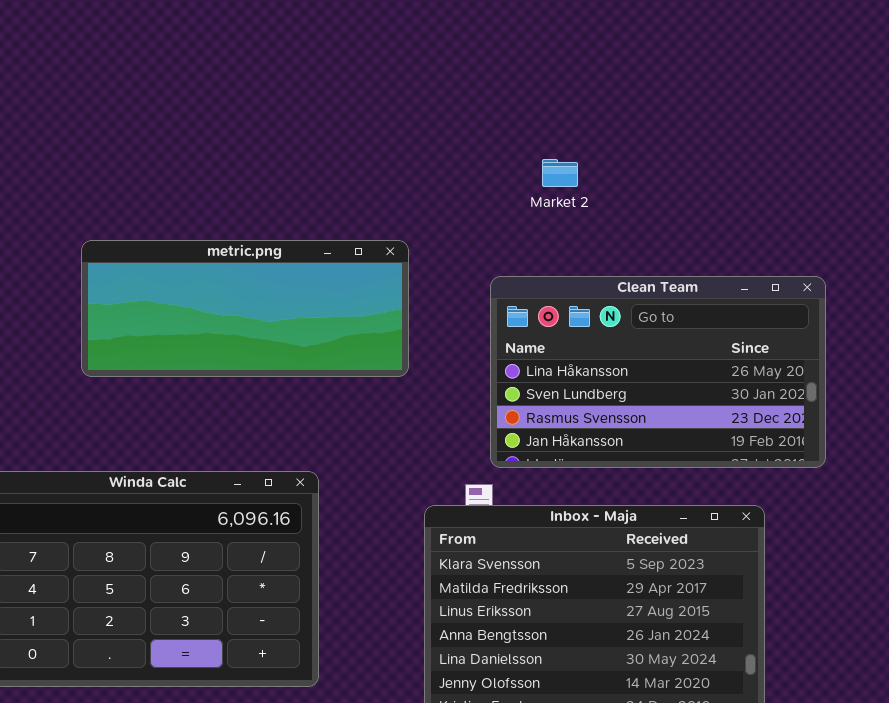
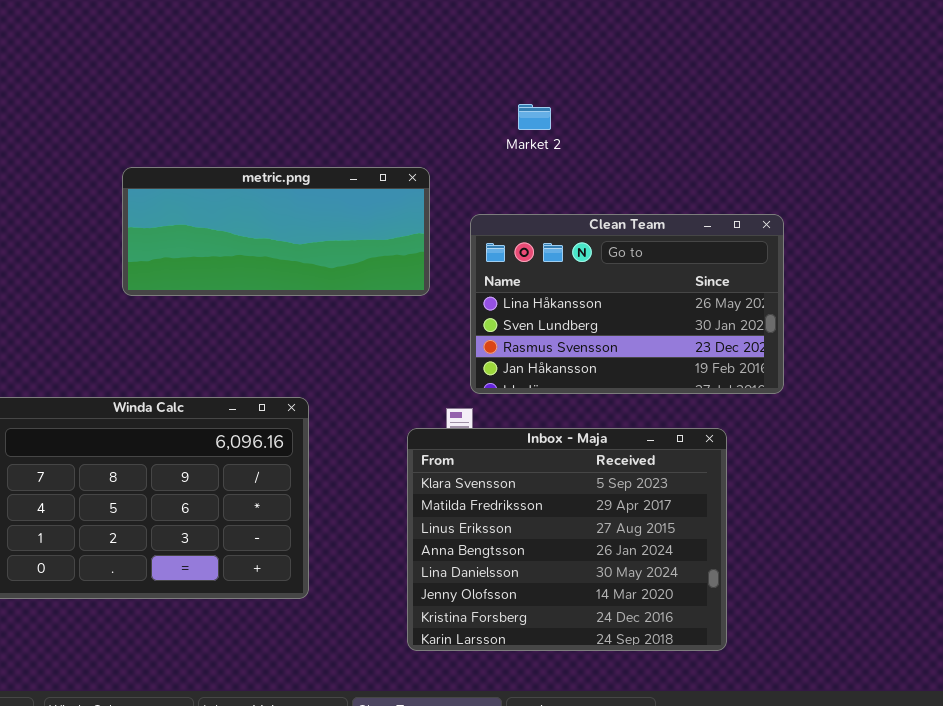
metric.png: [81,240,409,377] -> [122,167,430,296], moved

